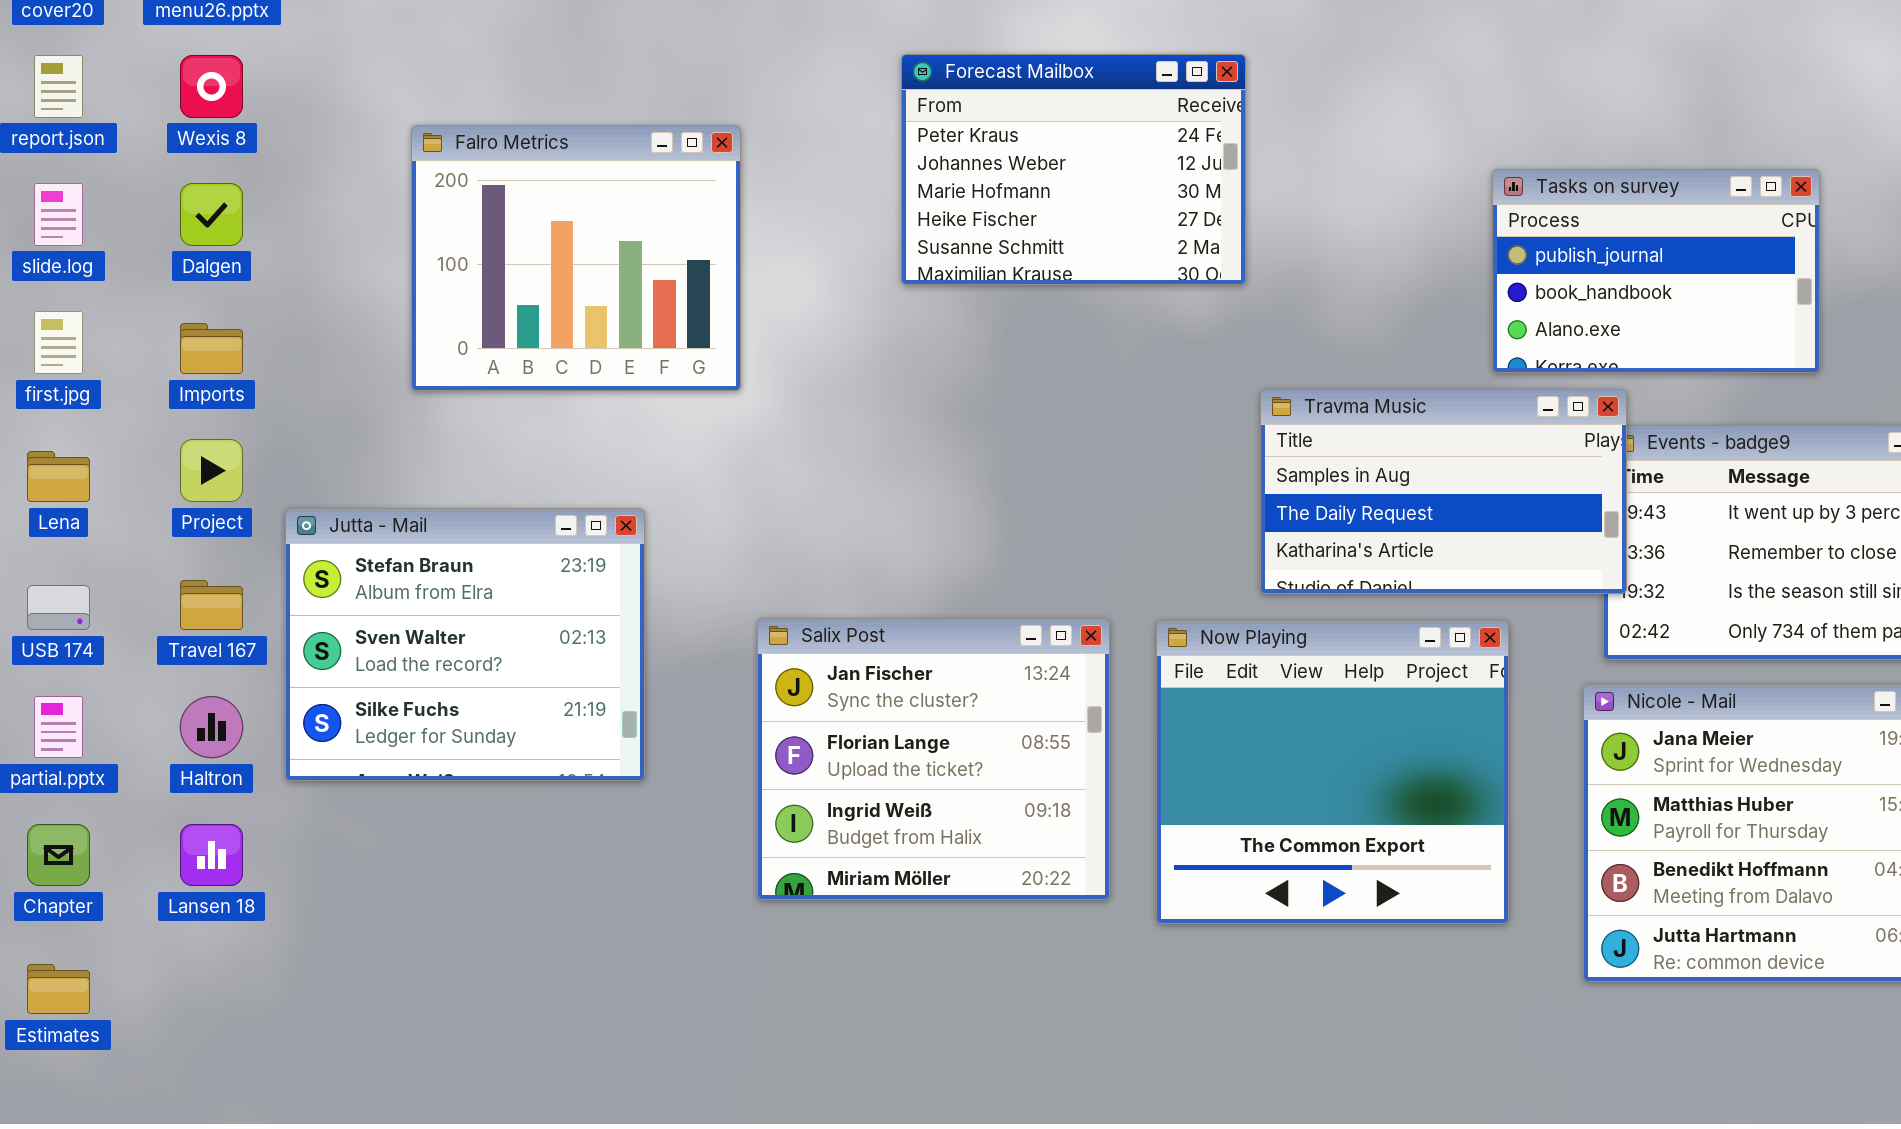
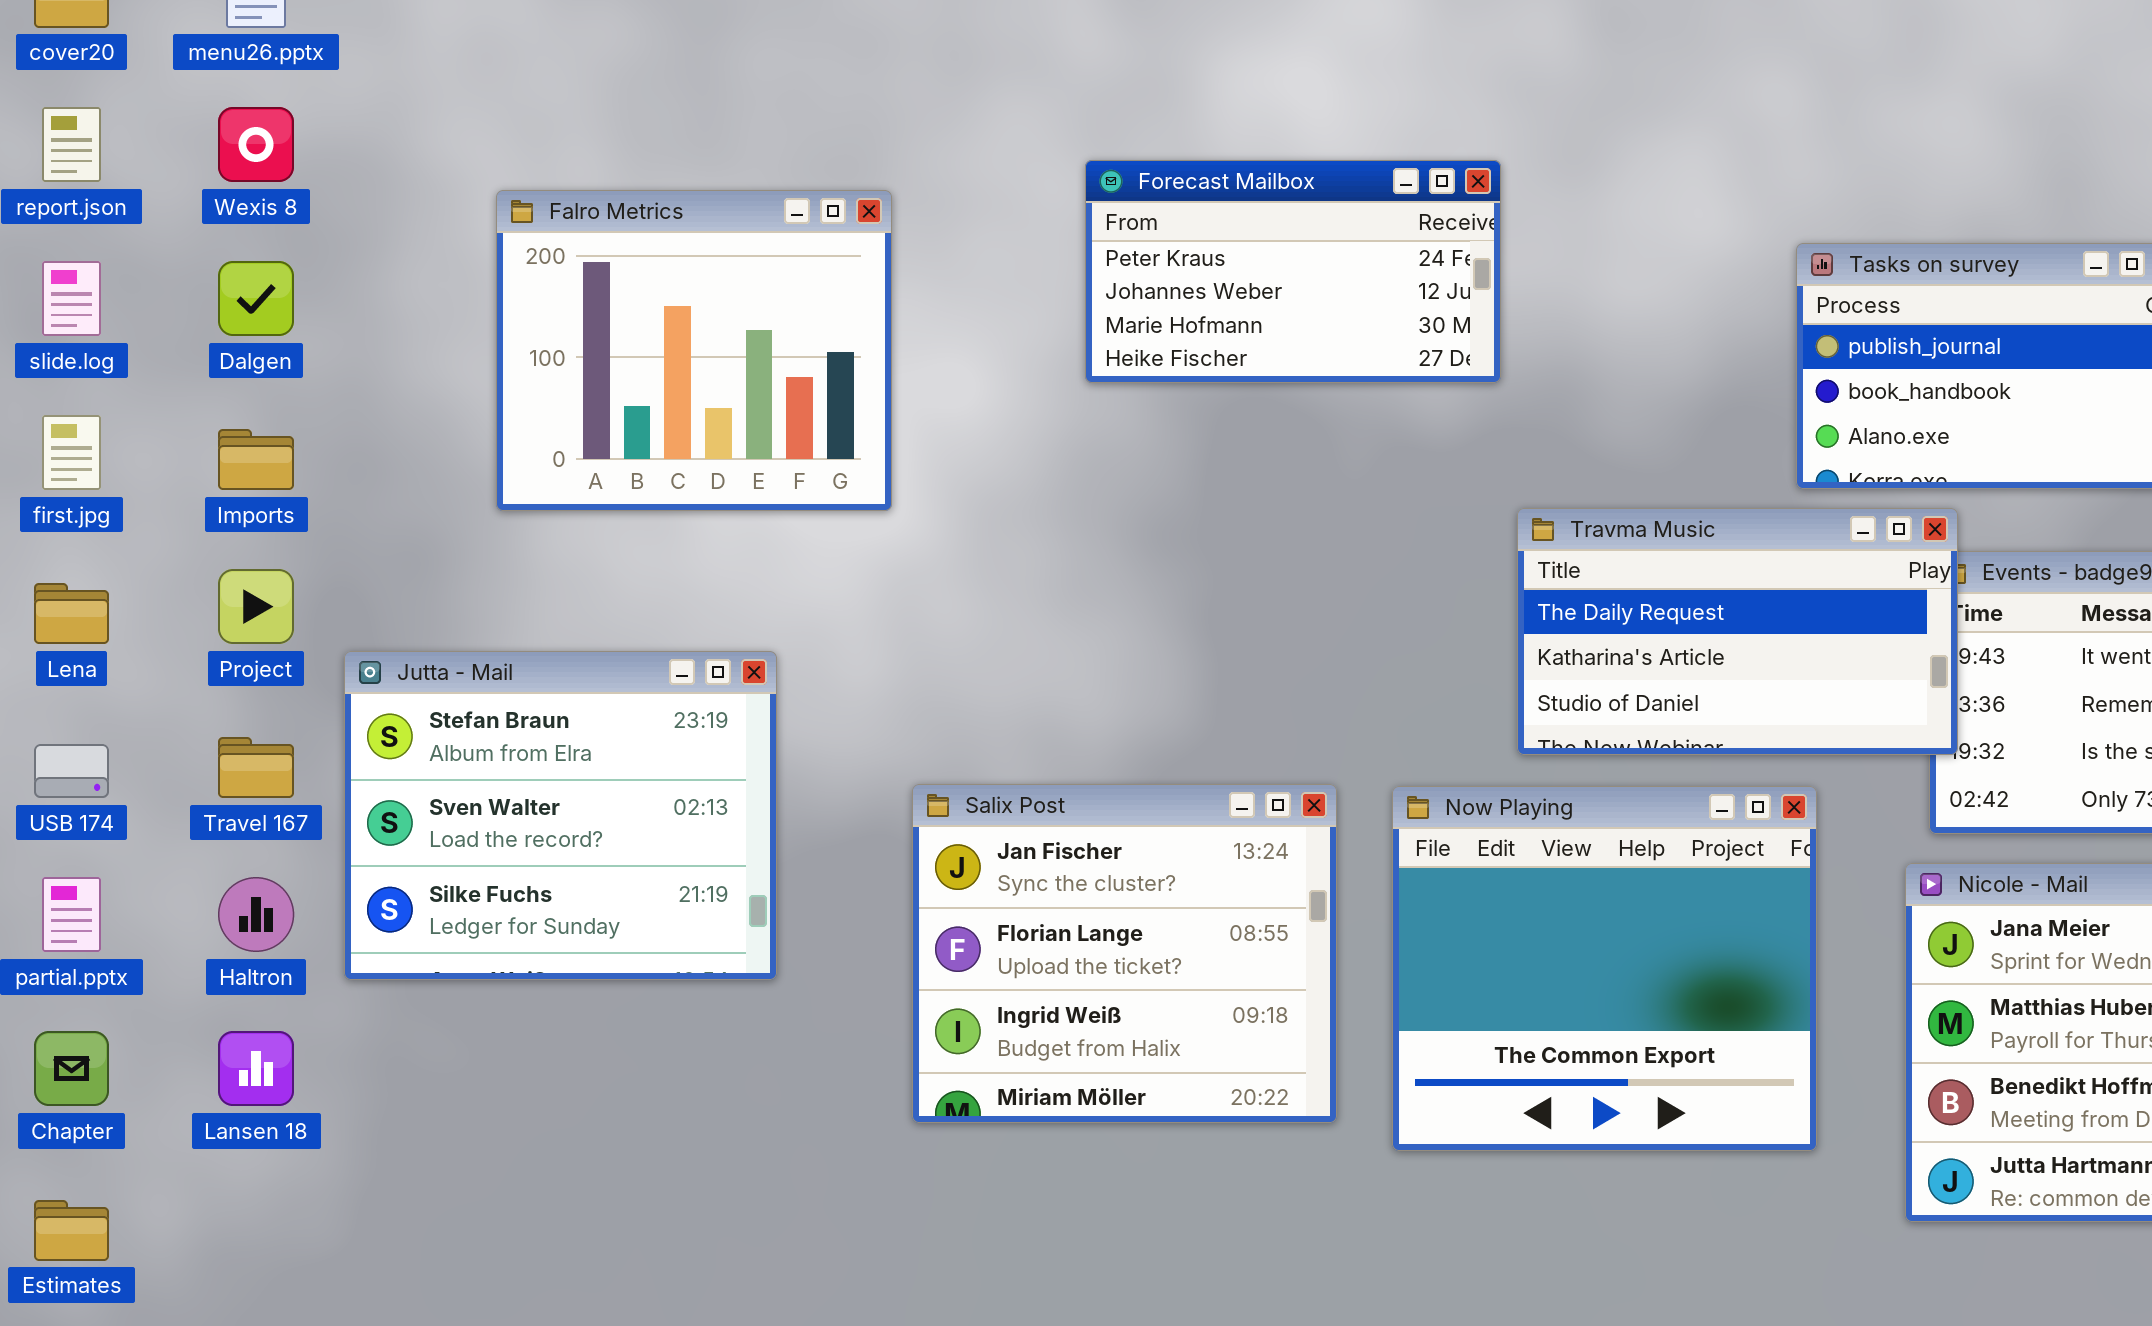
Forecast Mailbox: [901,54,1246,285] -> [1085,160,1501,383], resized
Travma Music: [1260,389,1627,594] -> [1517,508,1958,755], scrolled down 1 row

